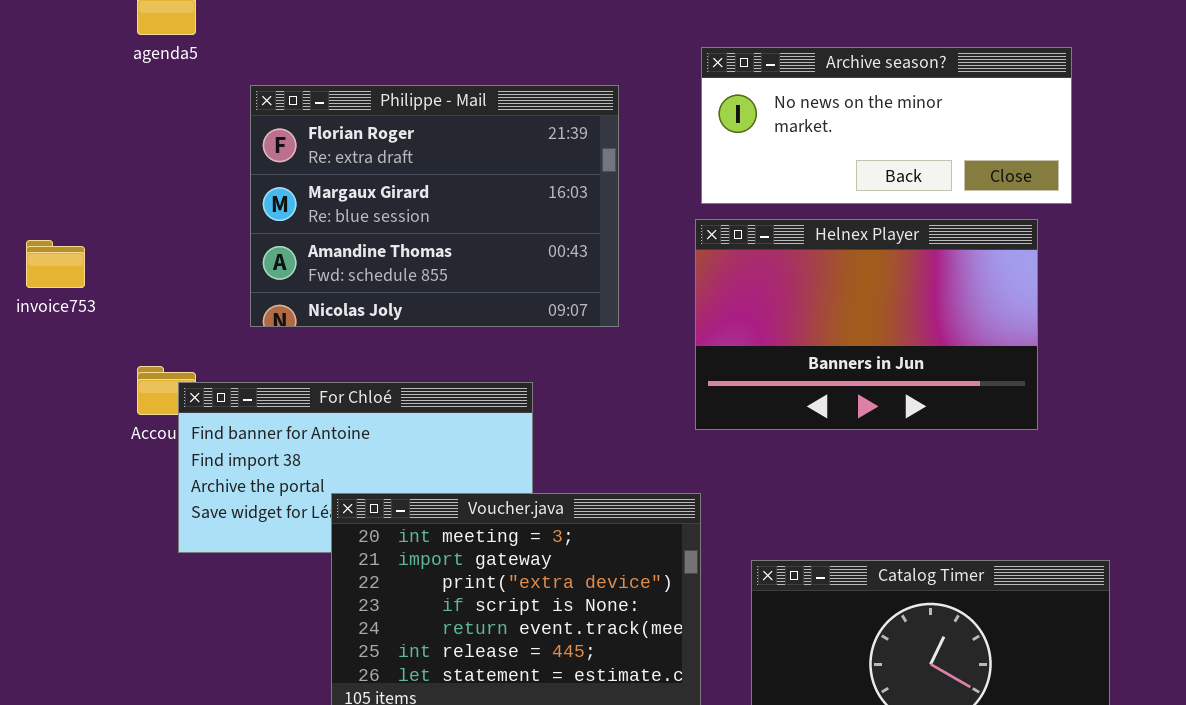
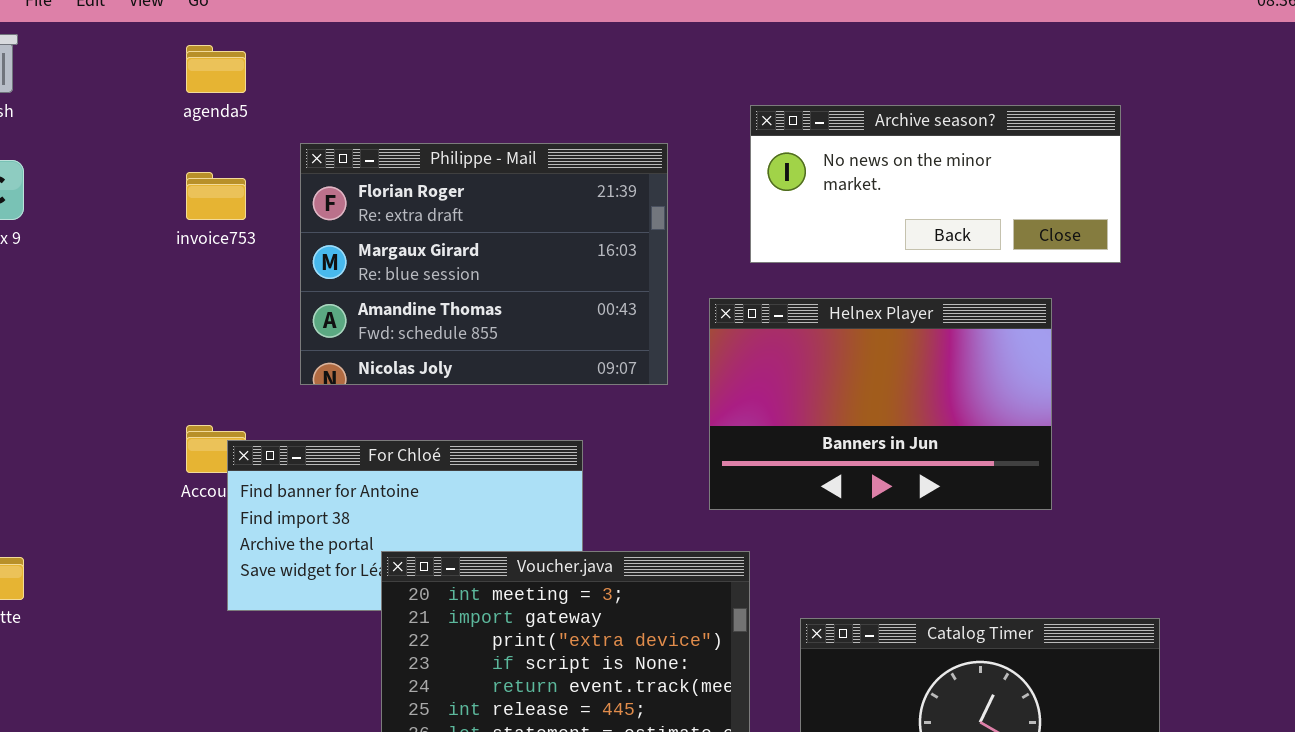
Helnex Player: [695,219,1038,430] -> [709,298,1052,510], moved
invoice753: [26,240,85,288] -> [186,172,246,220], moved

